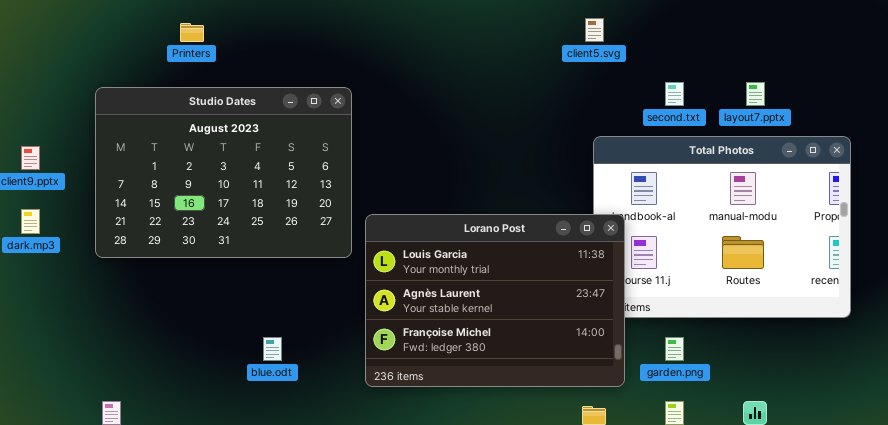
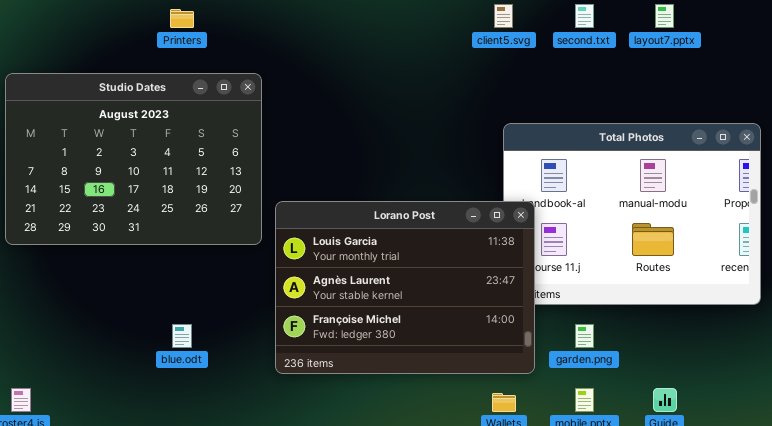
Printers: [180,23,204,42] -> [170,9,194,28], moved
second.txt: [665,82,684,106] -> [575,4,594,28], moved
layout7.pptx: [746,82,765,106] -> [655,4,674,28], moved

